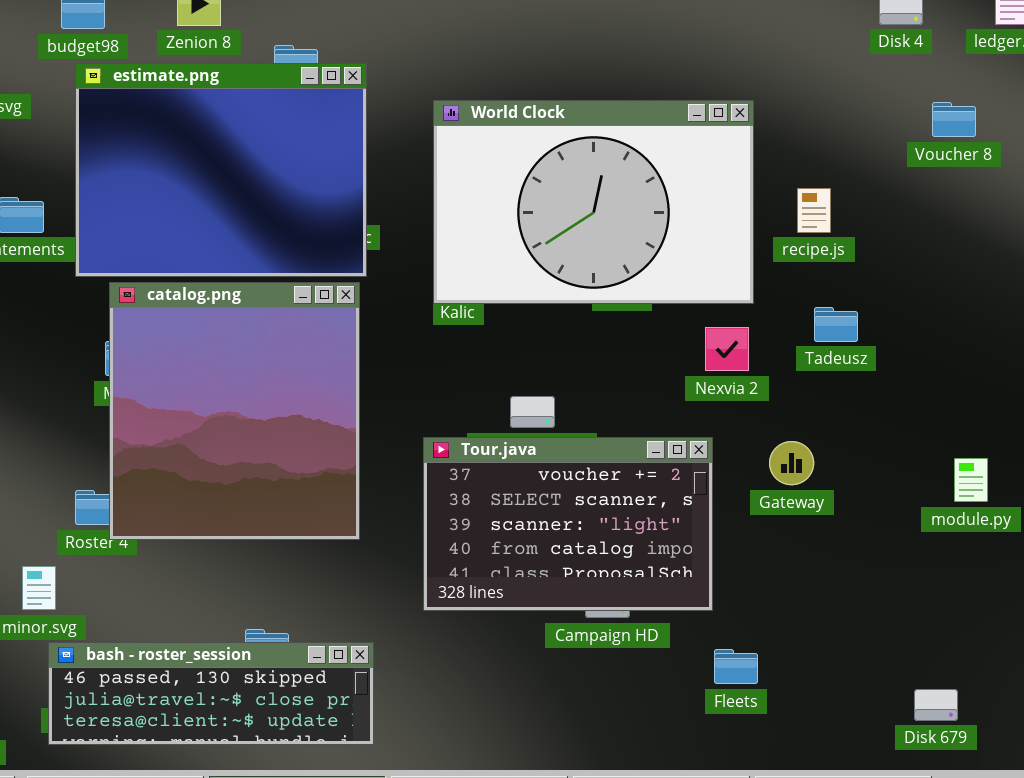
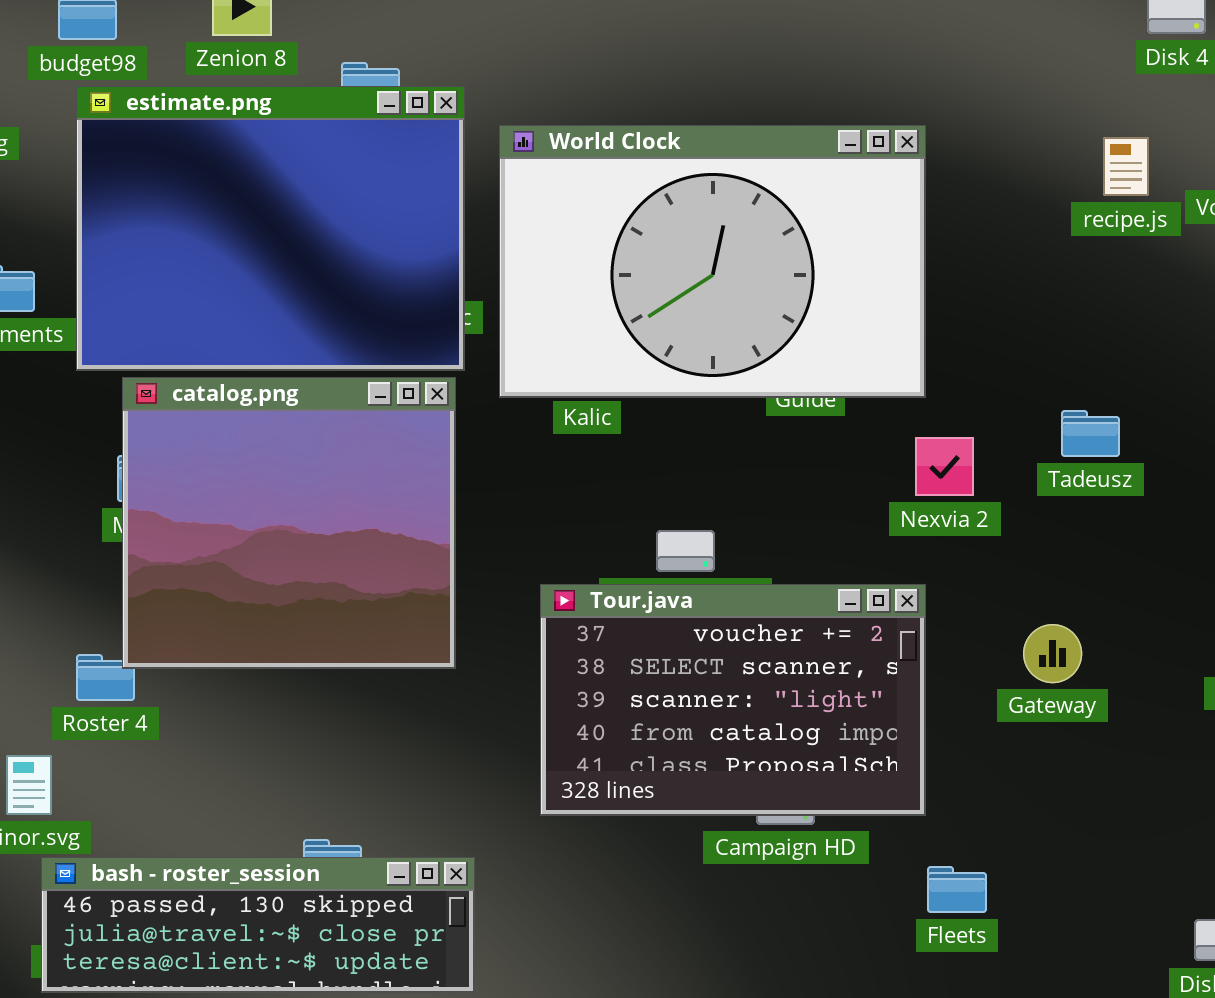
World Clock: [433,100,754,304] -> [499,125,926,398], moved
recipe.js: [797,188,831,233] -> [1103,137,1149,196], moved
catalog.png: [109,282,360,540] -> [122,377,456,669], resized
Gateway: [769,441,814,485] -> [1023,624,1082,683], moved

